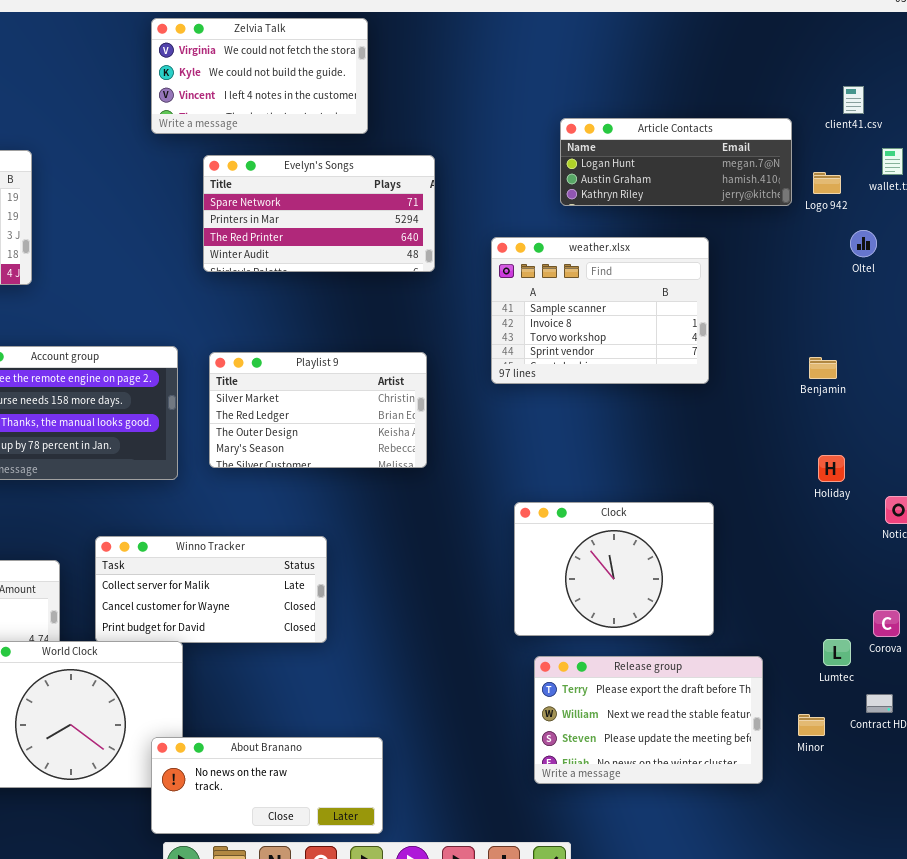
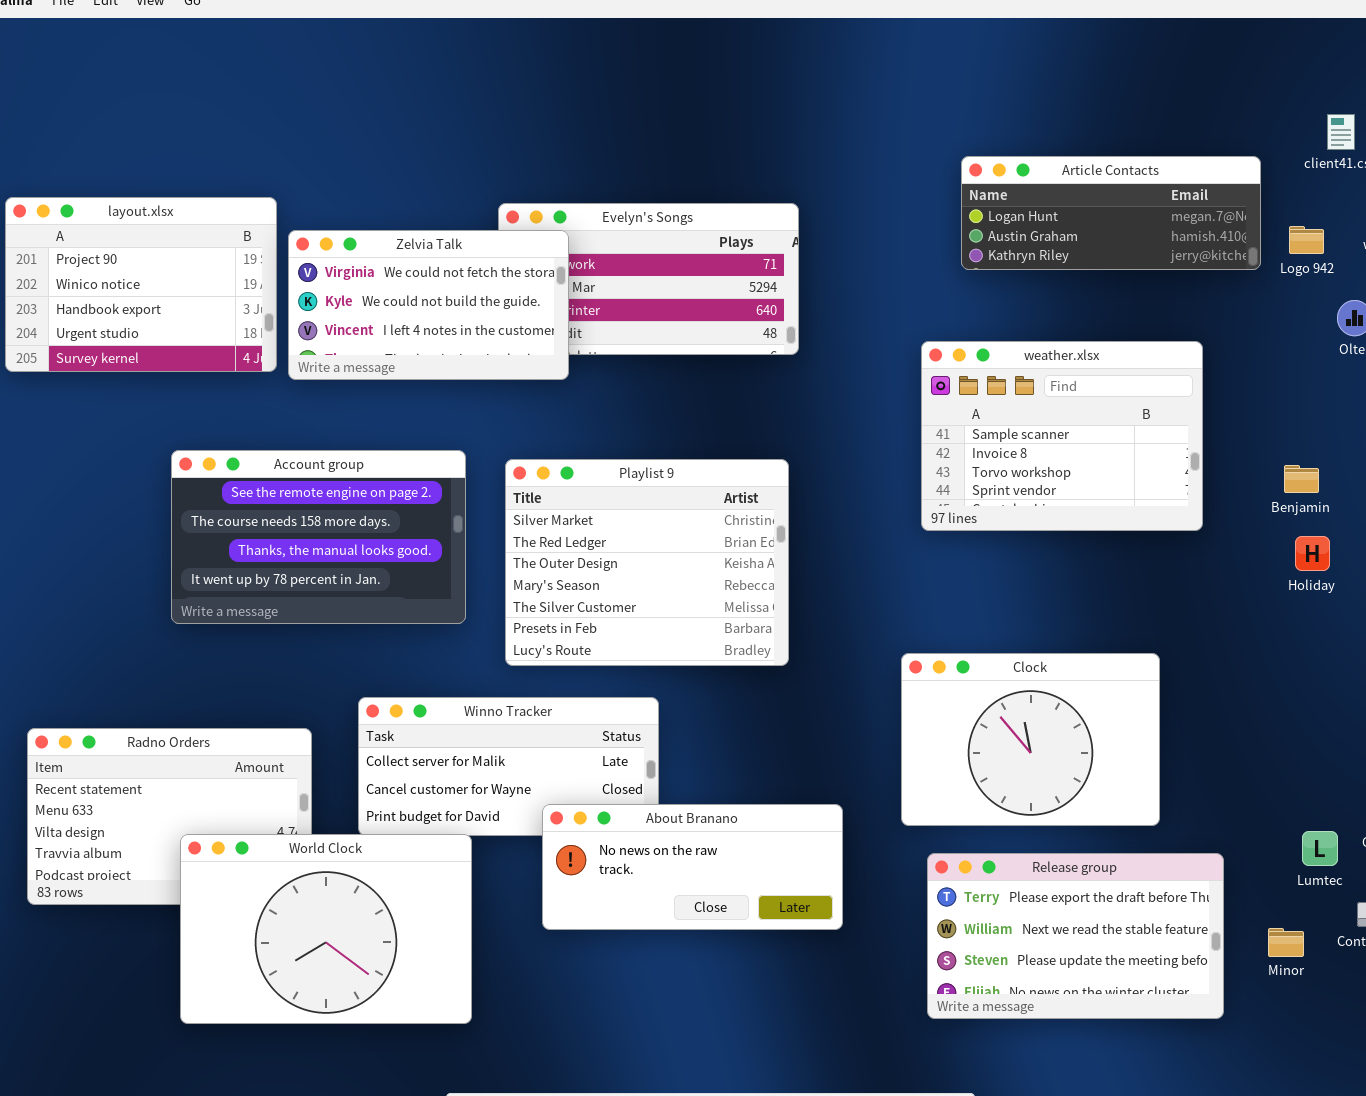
Zelvia Talk: [151,18,368,134] -> [288,230,569,380], moved
weather.xlsx: [491,237,709,384] -> [921,341,1203,531], moved
Playlist 9: [209,352,427,468] -> [505,459,789,666], resized
Holiday: [818,455,845,482] -> [1295,536,1330,571], moved
About Branano: [151,737,383,834] -> [542,804,843,930], moved

